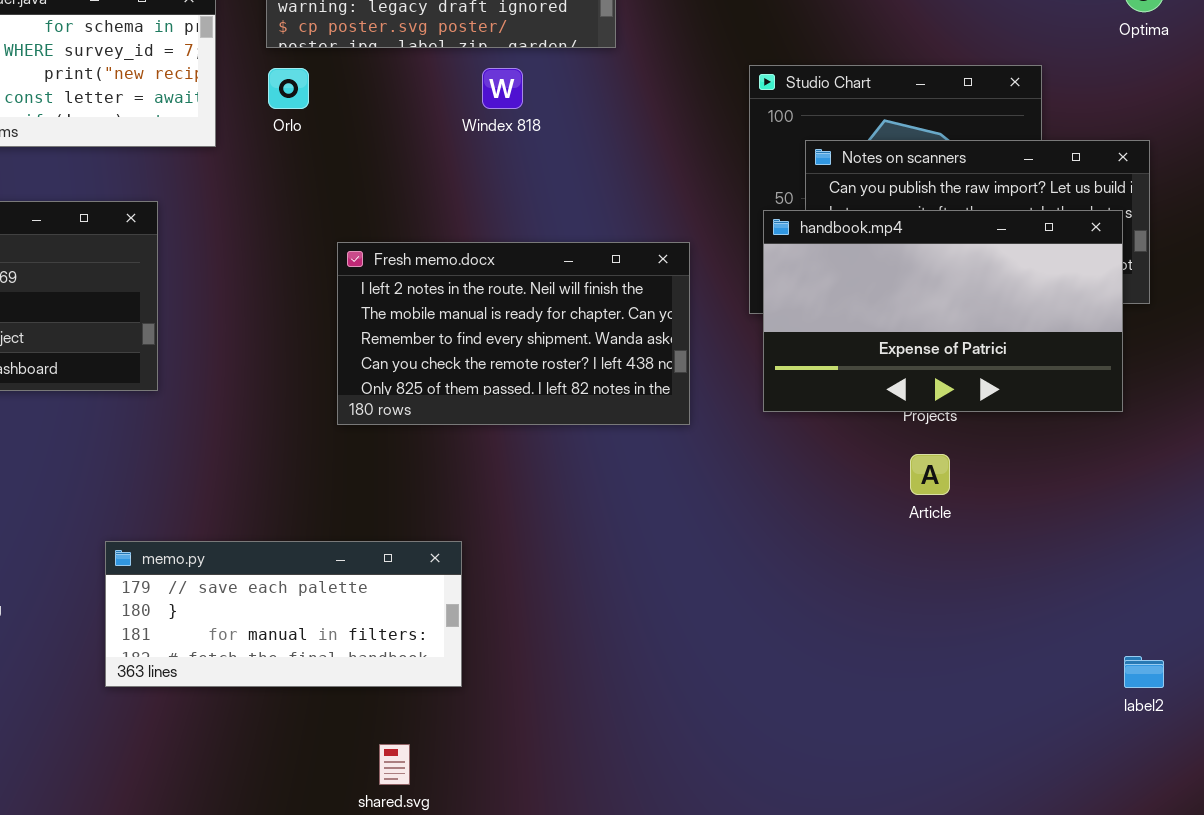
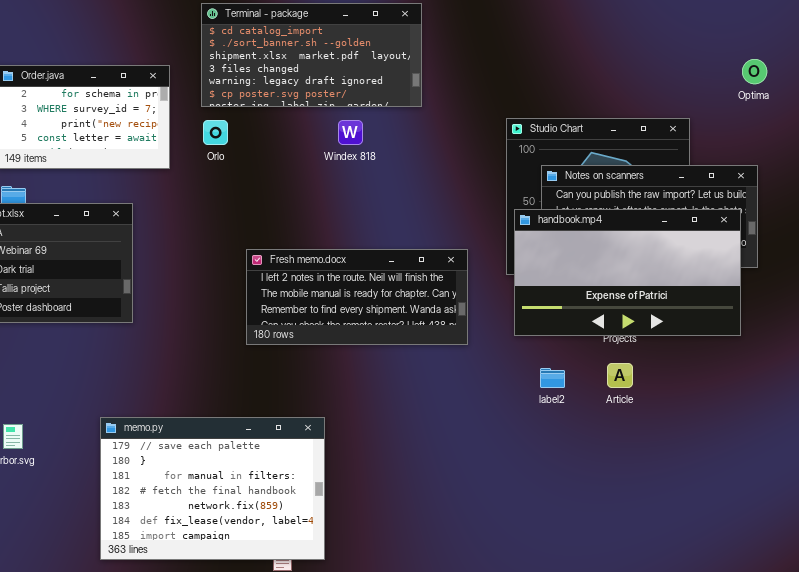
Fresh memo.docx: [337,242,690,425] -> [246,249,468,345], resized
memo.py: [105,541,462,687] -> [100,417,325,560], resized
label2: [1124,656,1164,688] -> [540,368,565,388], moved

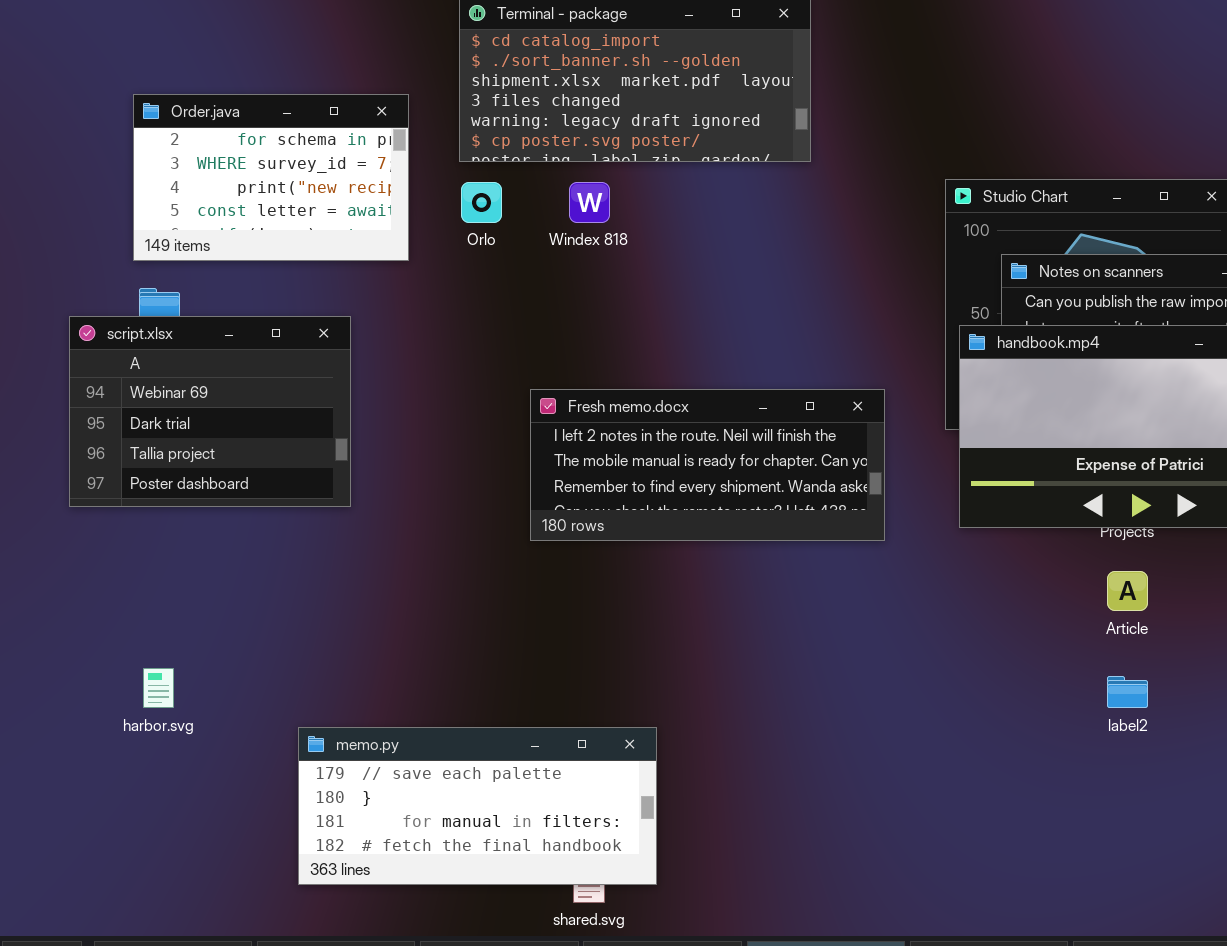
Windex 818: [338,120,363,145] -> [569,182,610,223], moved
label2: [540,368,565,388] -> [1107,676,1148,708], moved
memo.py: [100,417,325,560] -> [298,727,657,885], resized

